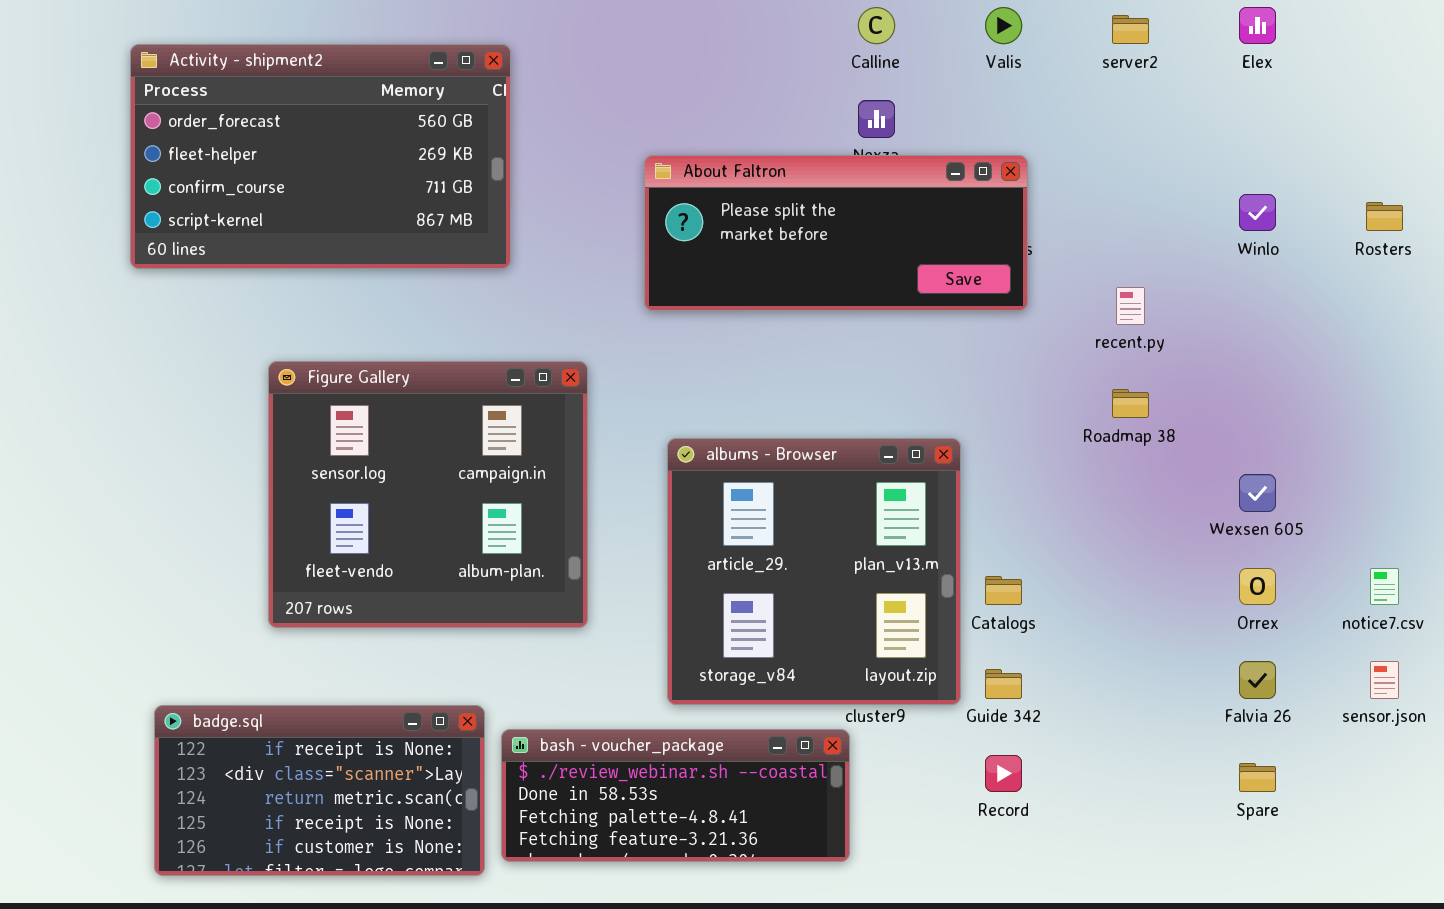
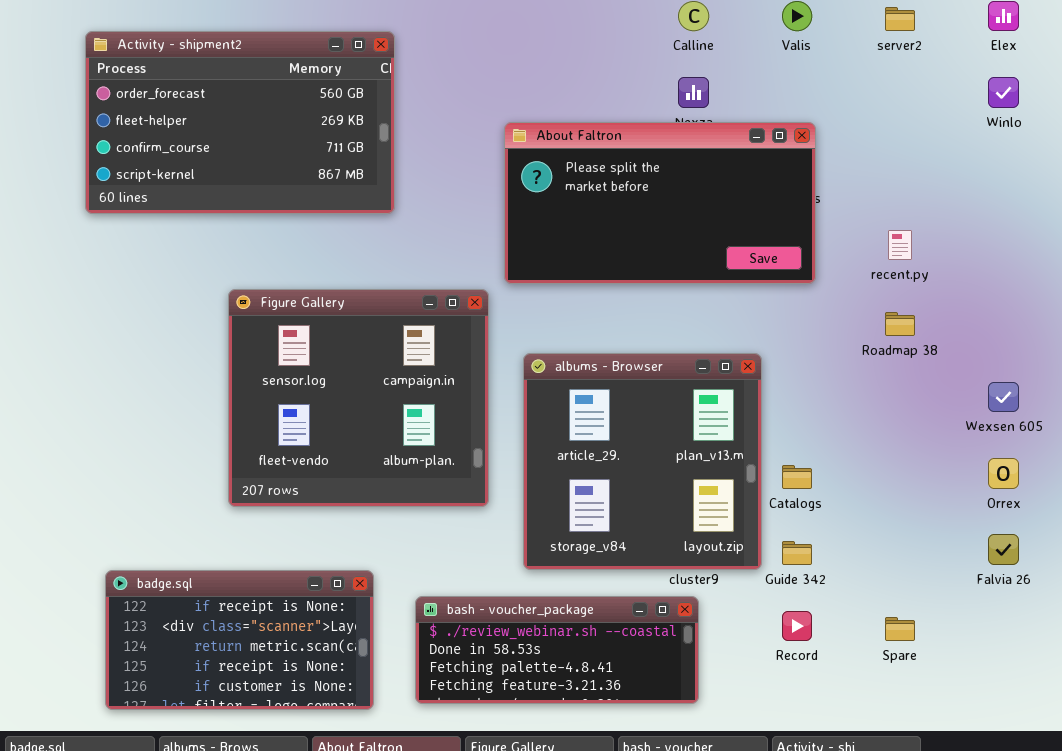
About Faltron: [644,155,1028,311] -> [504,122,816,284], resized
Winlo: [1239,194,1276,231] -> [988,77,1019,108], moved
Figure Gallery: [268,361,588,628] -> [228,289,489,507], moved
bash - voucher_package: [501,729,850,862] -> [415,596,699,704], moved
Spare: [1239,763,1276,792] -> [885,617,915,641], moved

